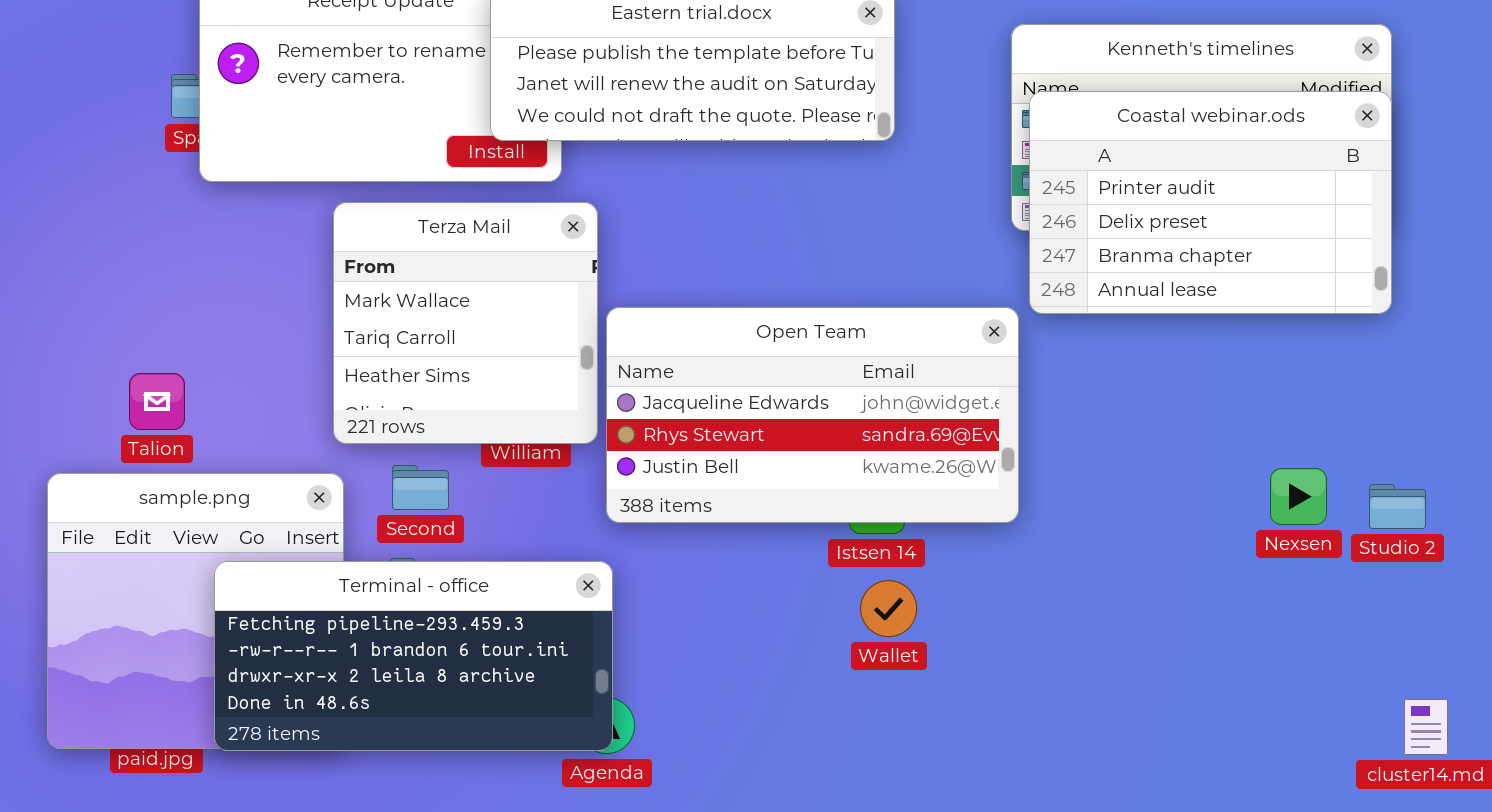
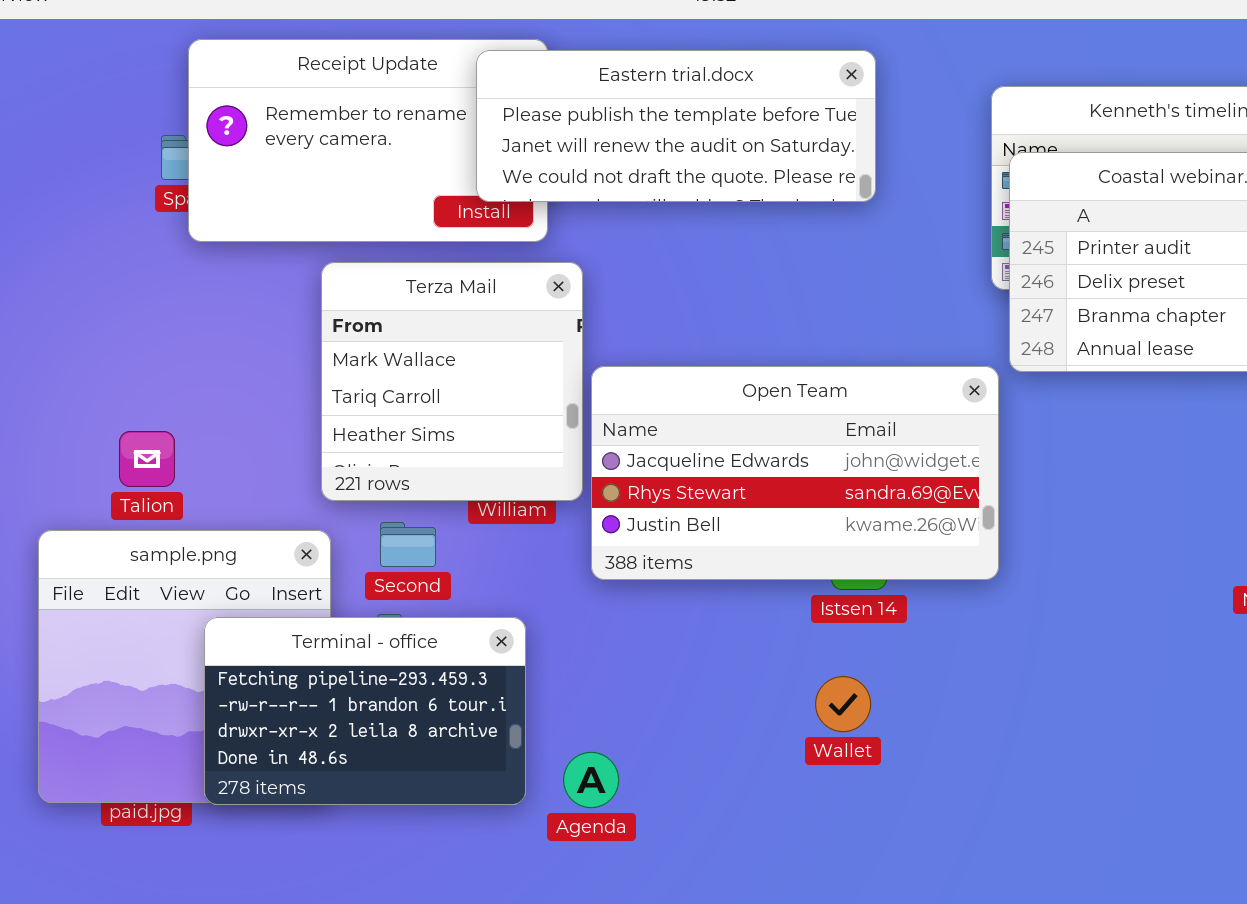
Terminal - office: [214,561,613,751] -> [204,617,526,805], resized
Wallet: [860,580,917,637] -> [815,676,871,732], moved

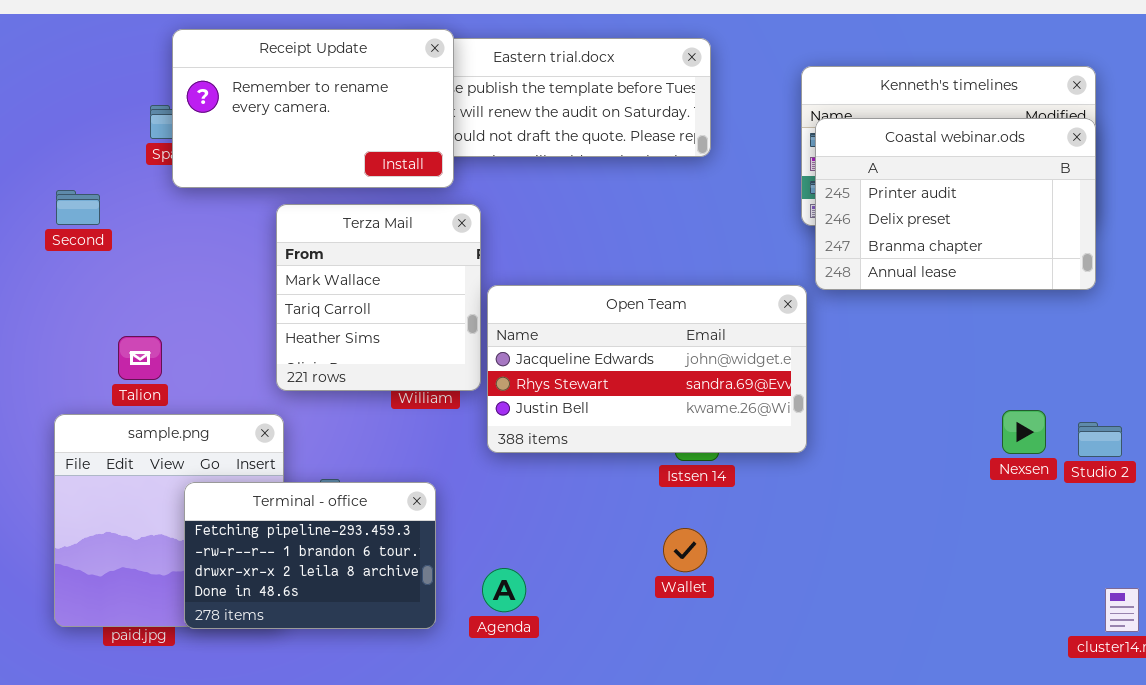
Receipt Update: [188,39,548,242] -> [172,29,454,188], raised
Second: [380,522,436,567] -> [56,190,100,225], moved
Agenda: [563,752,619,808] -> [482,568,526,612], moved

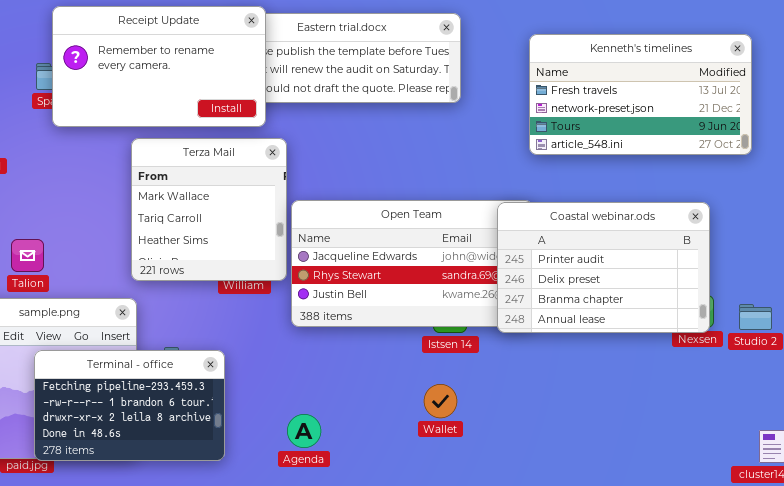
Coastal webinar.ods: [815,118,1096,290] -> [497,202,710,333], moved
Terminal - office: [184,482,436,629] -> [34,350,225,461], moved

